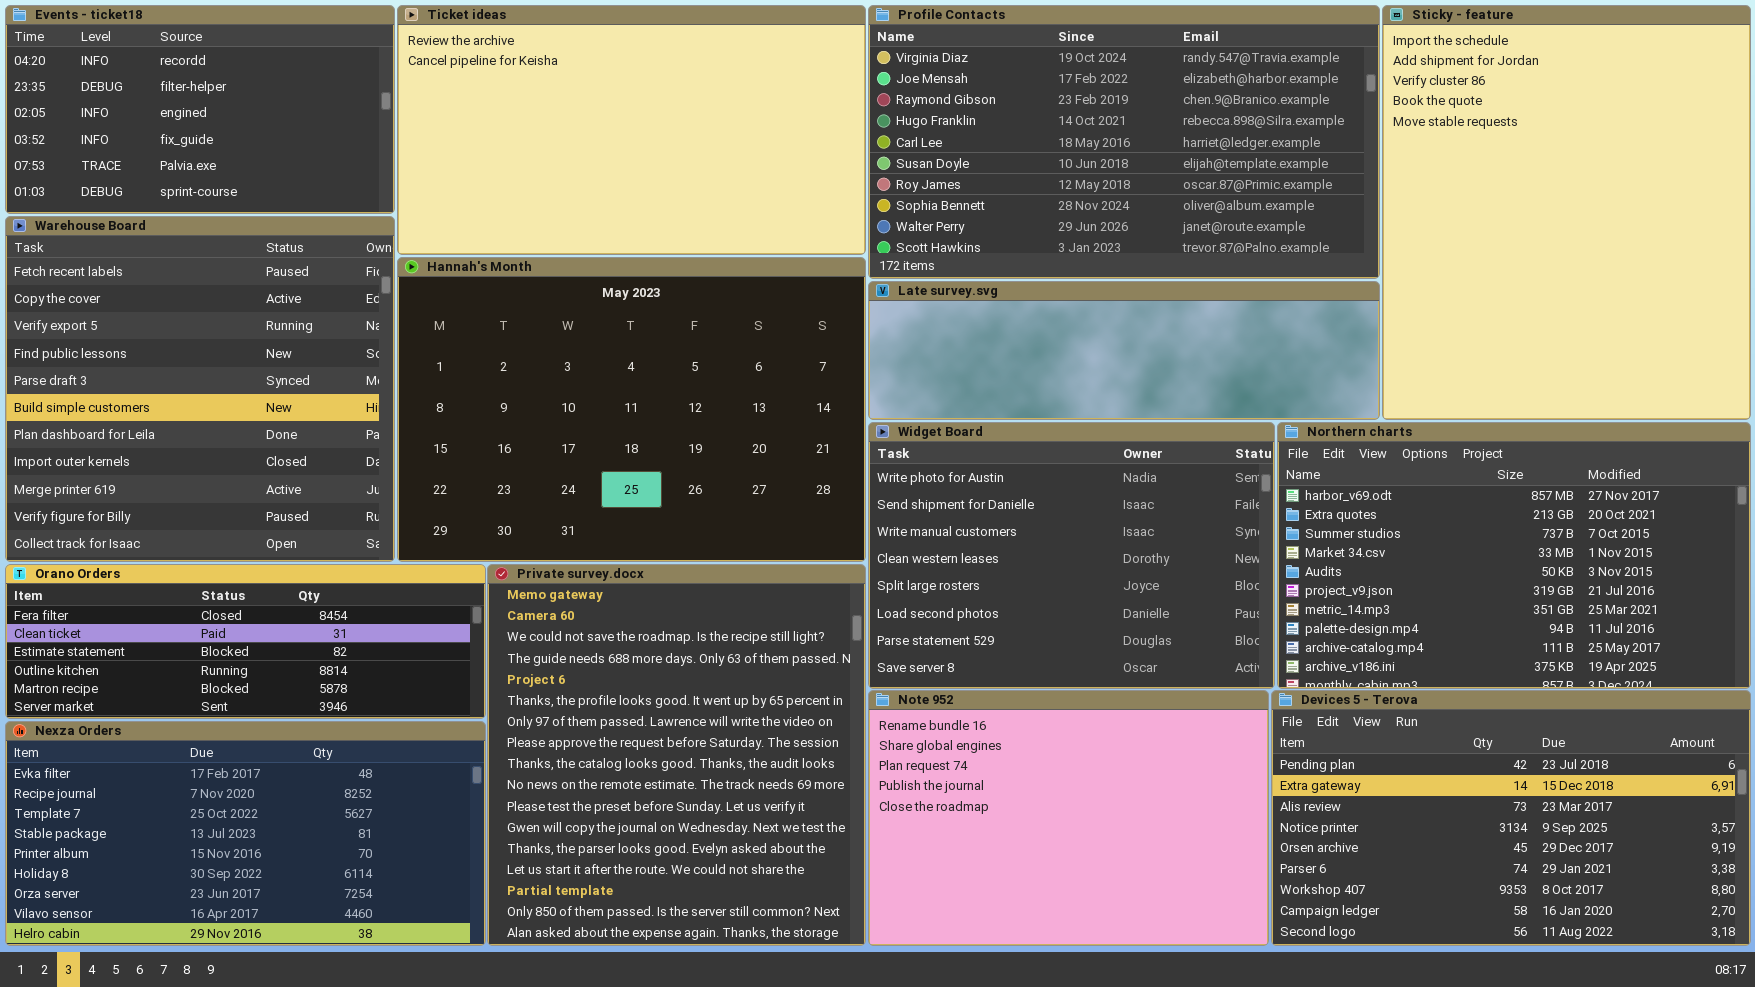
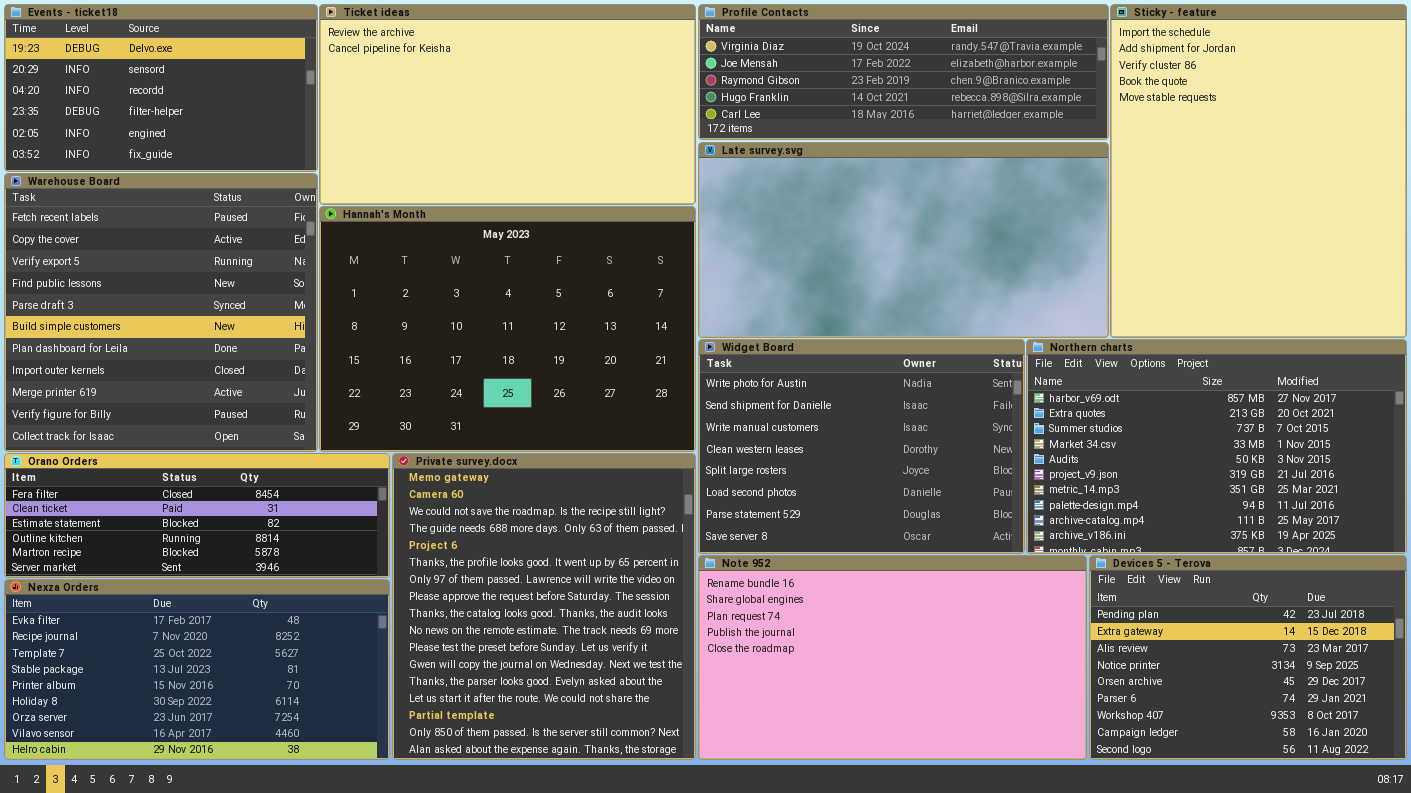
Events - ticket18: [5,5,395,214] -> [4,4,318,172], scrolled up 2 rows
Profile Contacts: [868,5,1380,279] -> [698,4,1109,140], resized
Late survey.svg: [868,281,1380,420] -> [698,142,1109,338], resized
Note 952: [868,690,1269,946] -> [698,555,1087,760], resized
Devices 5 - Terova: [1271,690,1751,946] -> [1089,555,1407,760], resized

